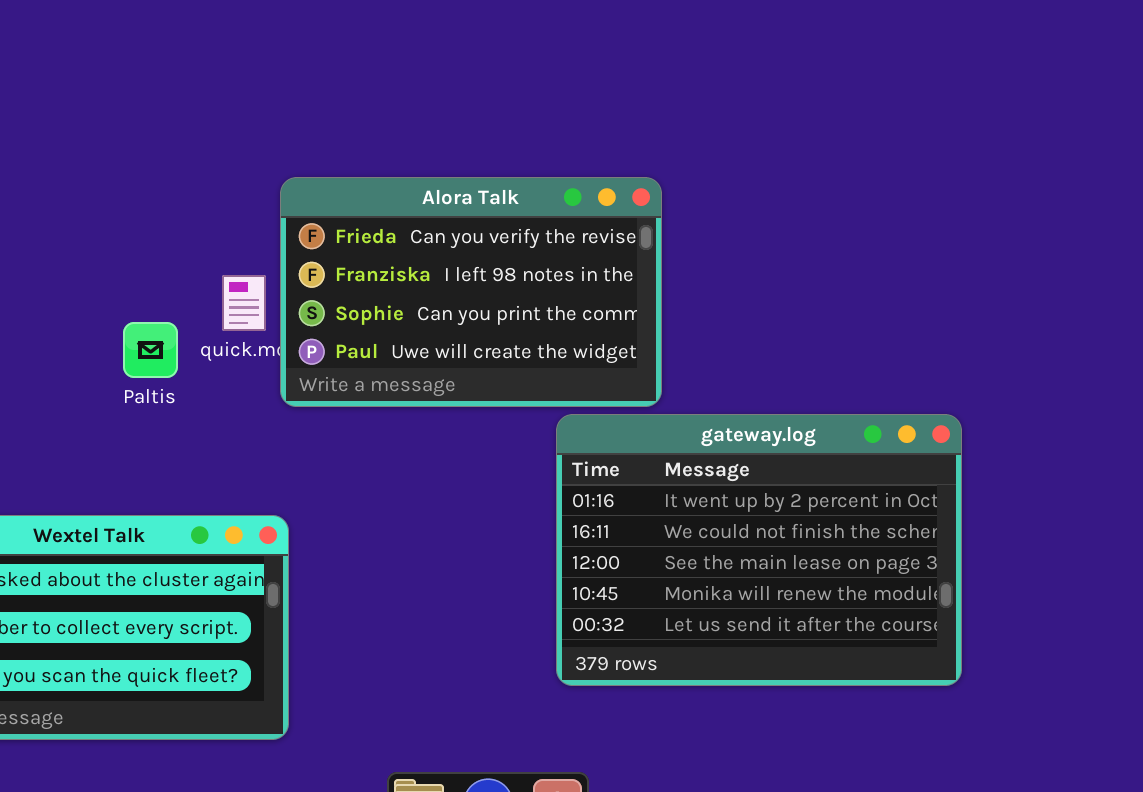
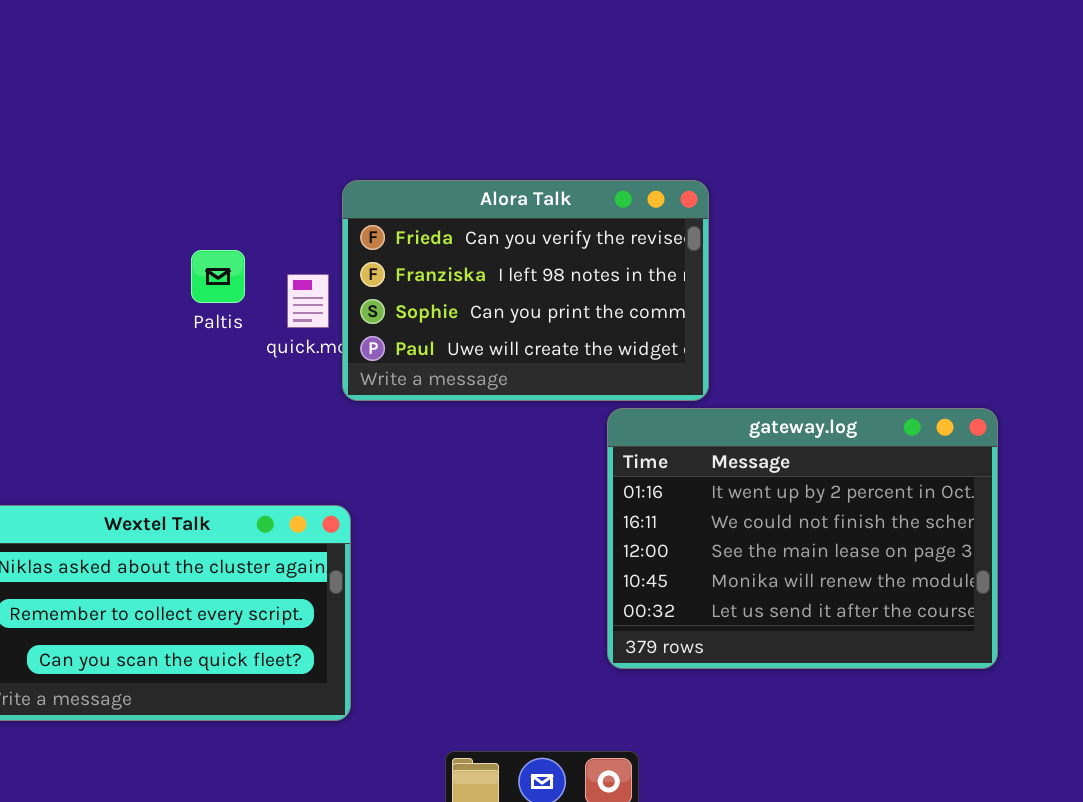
Paltis: [123,322,178,378] -> [191,250,245,303], moved

